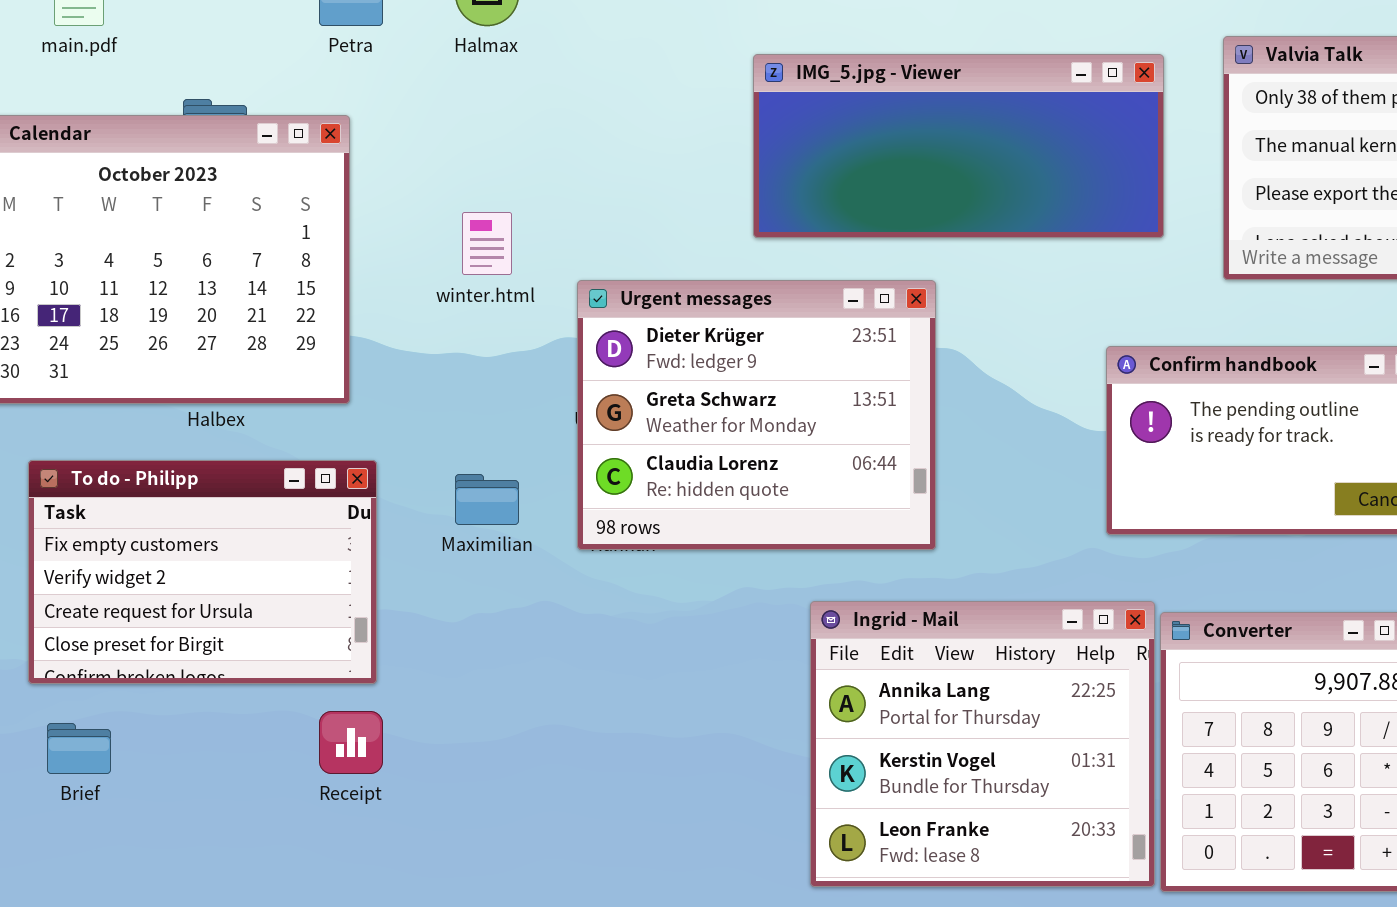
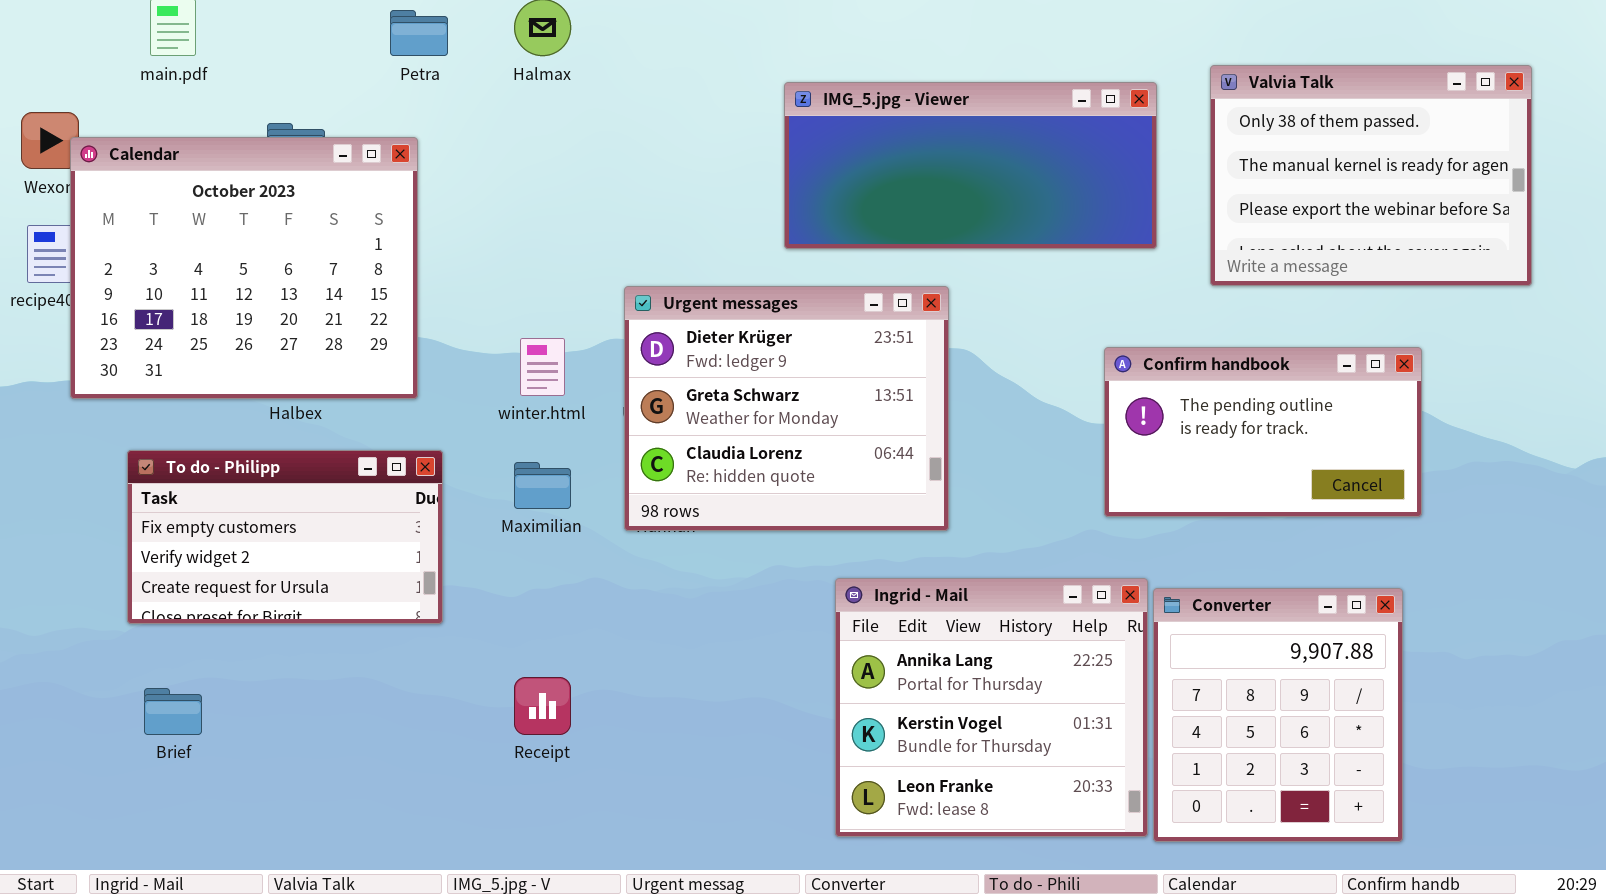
winter.html: [462,212,512,275] -> [520,338,565,396], moved
To do - Philipp: [28,460,377,684] -> [127,450,443,624], resized
Receipt: [319,711,383,774] -> [514,677,571,735], moved

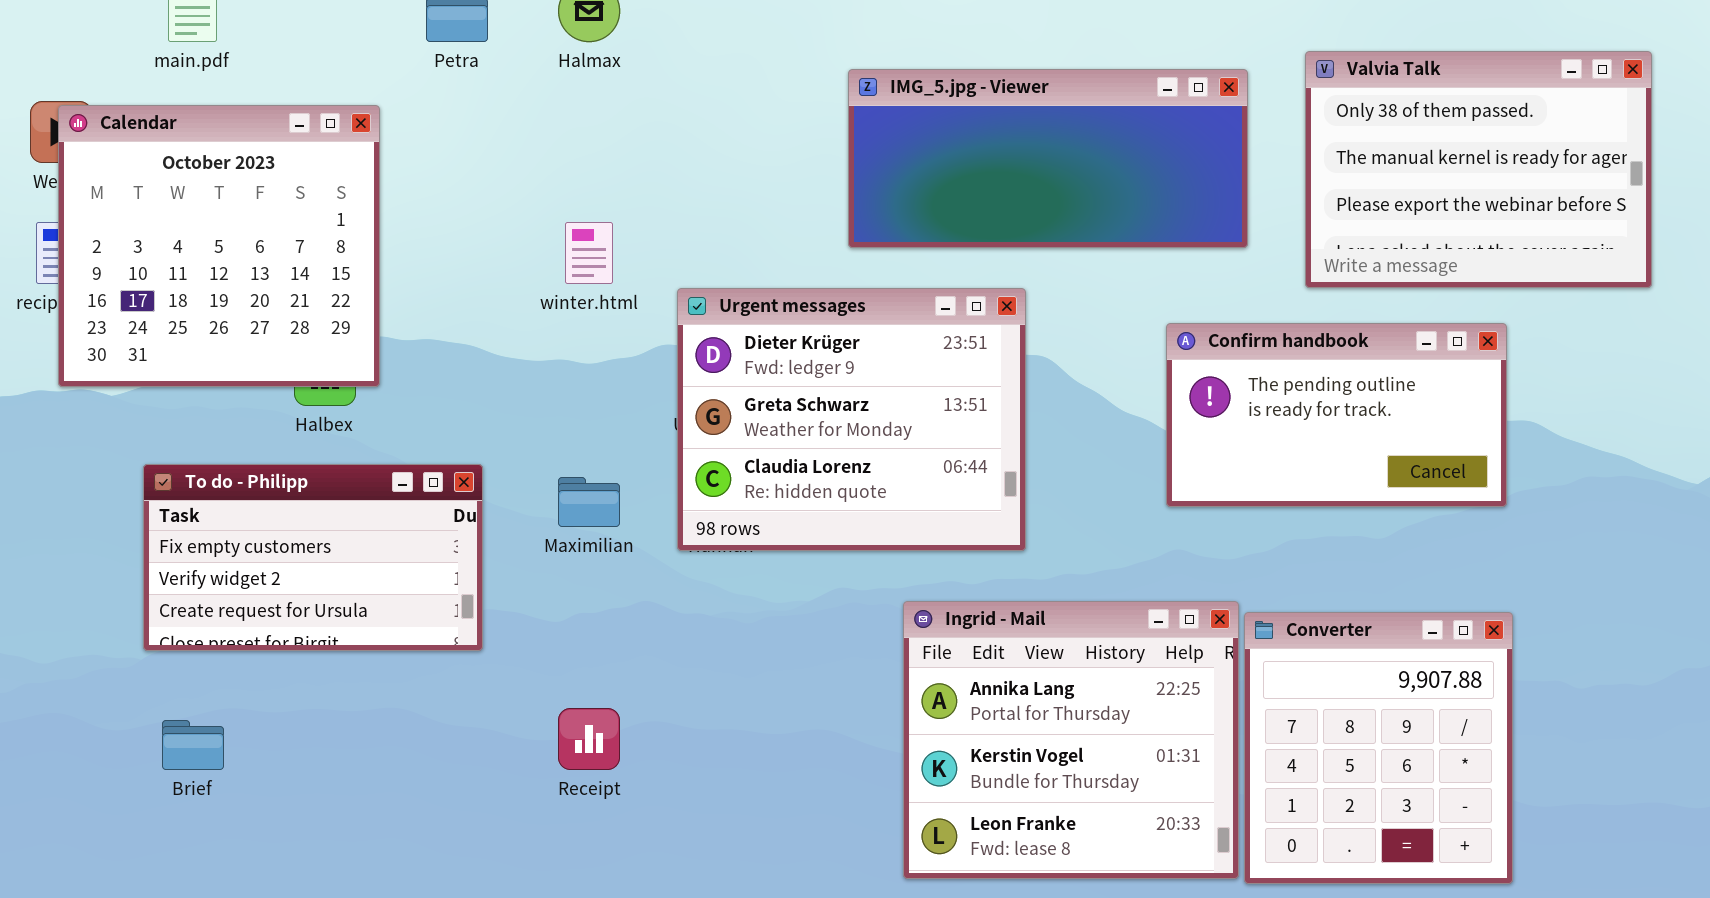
Calendar: [70,137,418,399] -> [58,105,380,387], moved, resized
winter.html: [520,338,565,396] -> [565,222,613,284], moved
Confirm handbook: [1104,347,1422,517] -> [1166,323,1507,507], moved

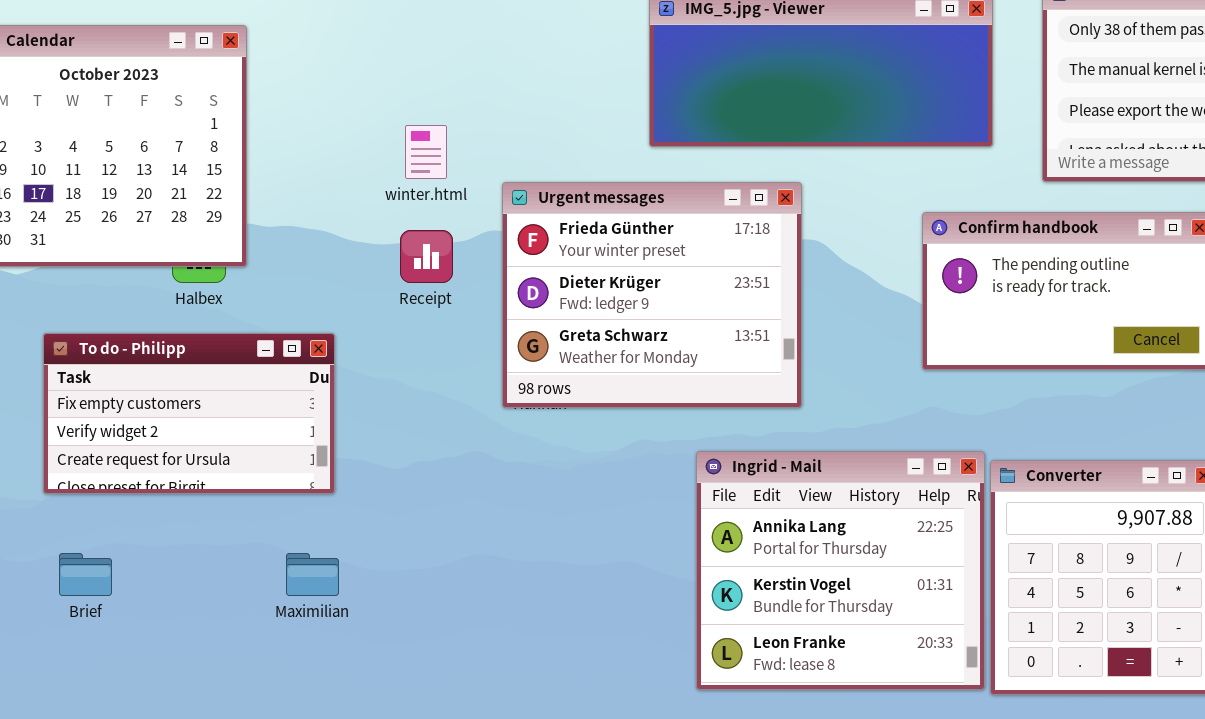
Urgent messages: [677,288,1026,551] -> [502,182,802,408], scrolled up 1 row
Maximilian: [558,477,620,527] -> [286,553,339,596], moved
Receipt: [558,708,620,770] -> [400,230,453,283], moved

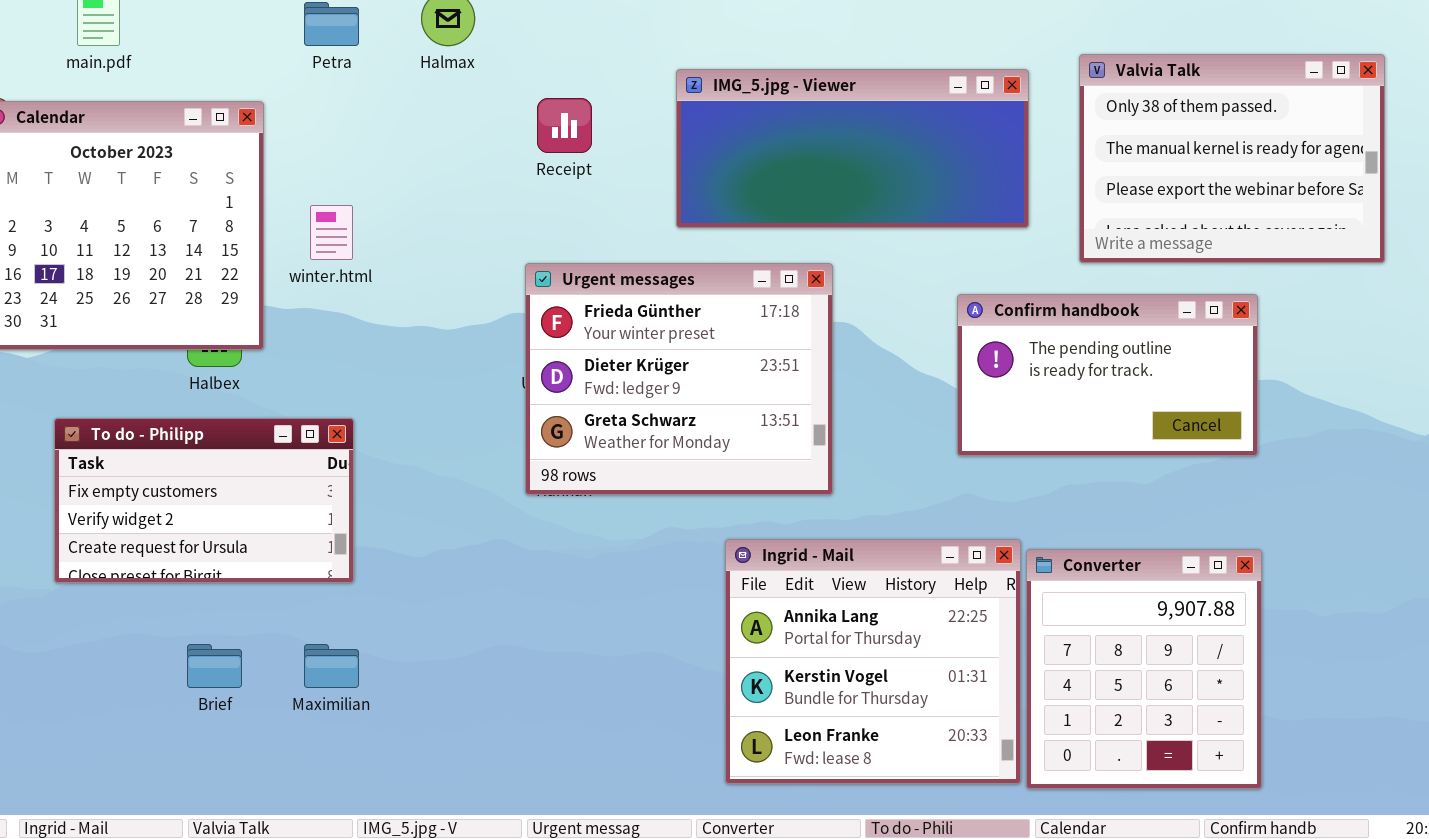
winter.html: [405,125,447,179] -> [310,205,353,260], moved
Receipt: [400,230,453,283] -> [537,98,592,153], moved
Brief: [59,553,112,596] -> [187,644,242,688], moved

